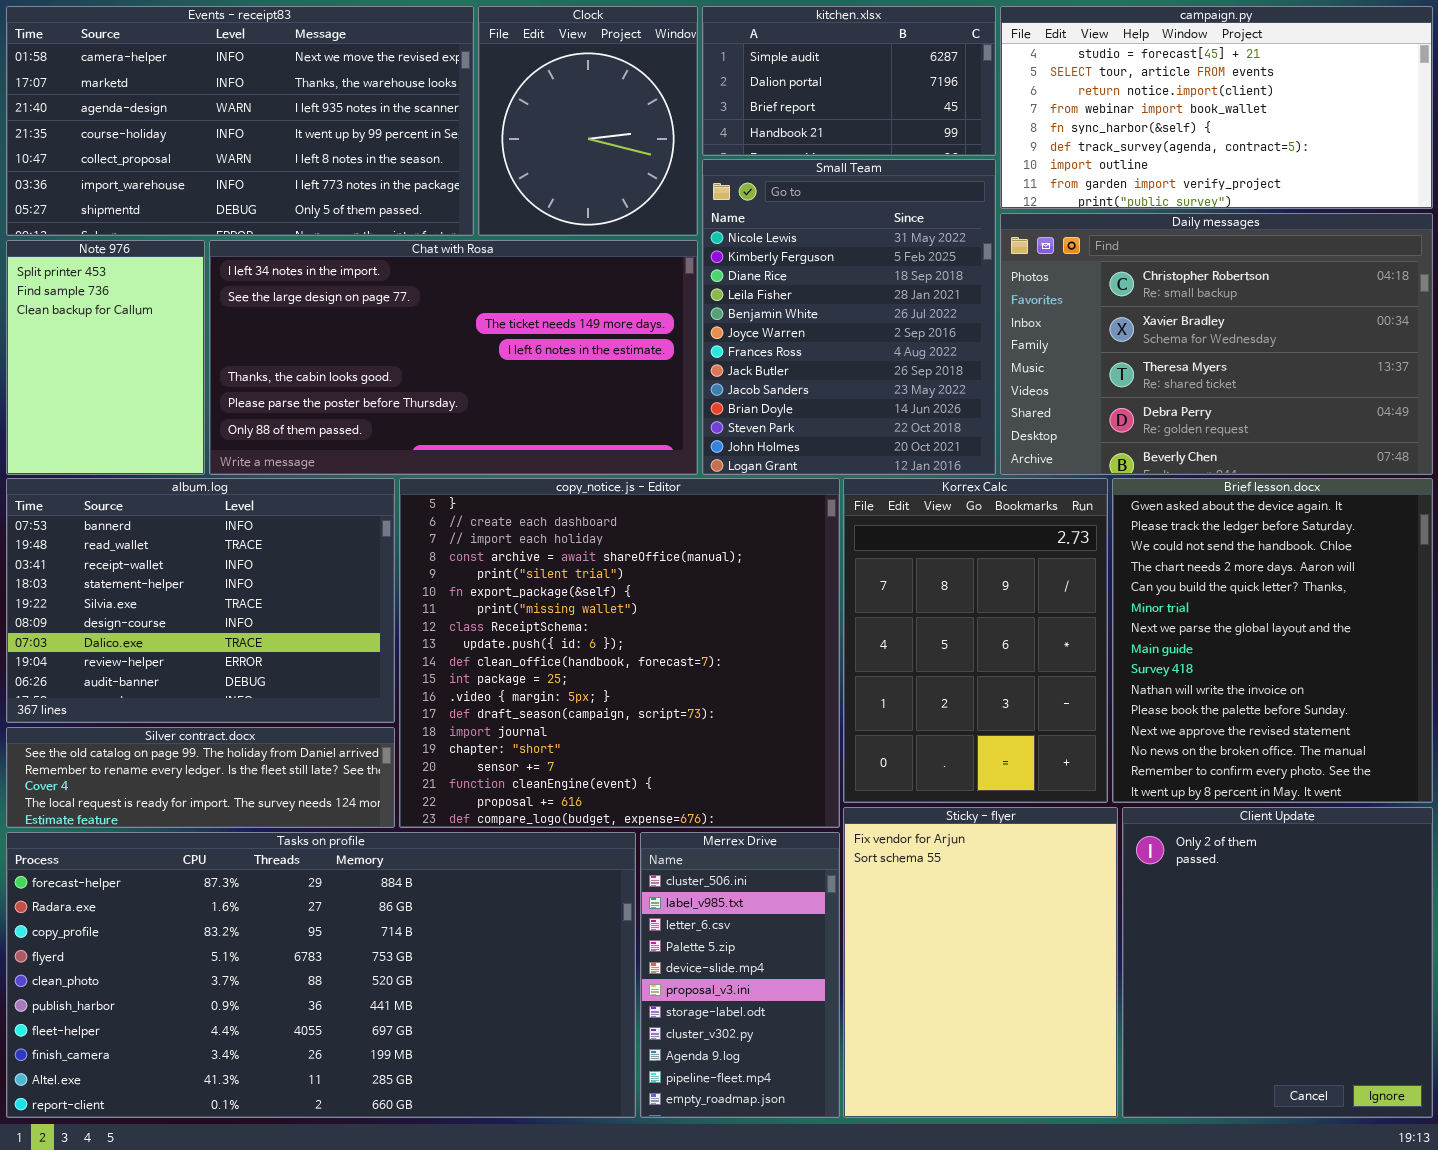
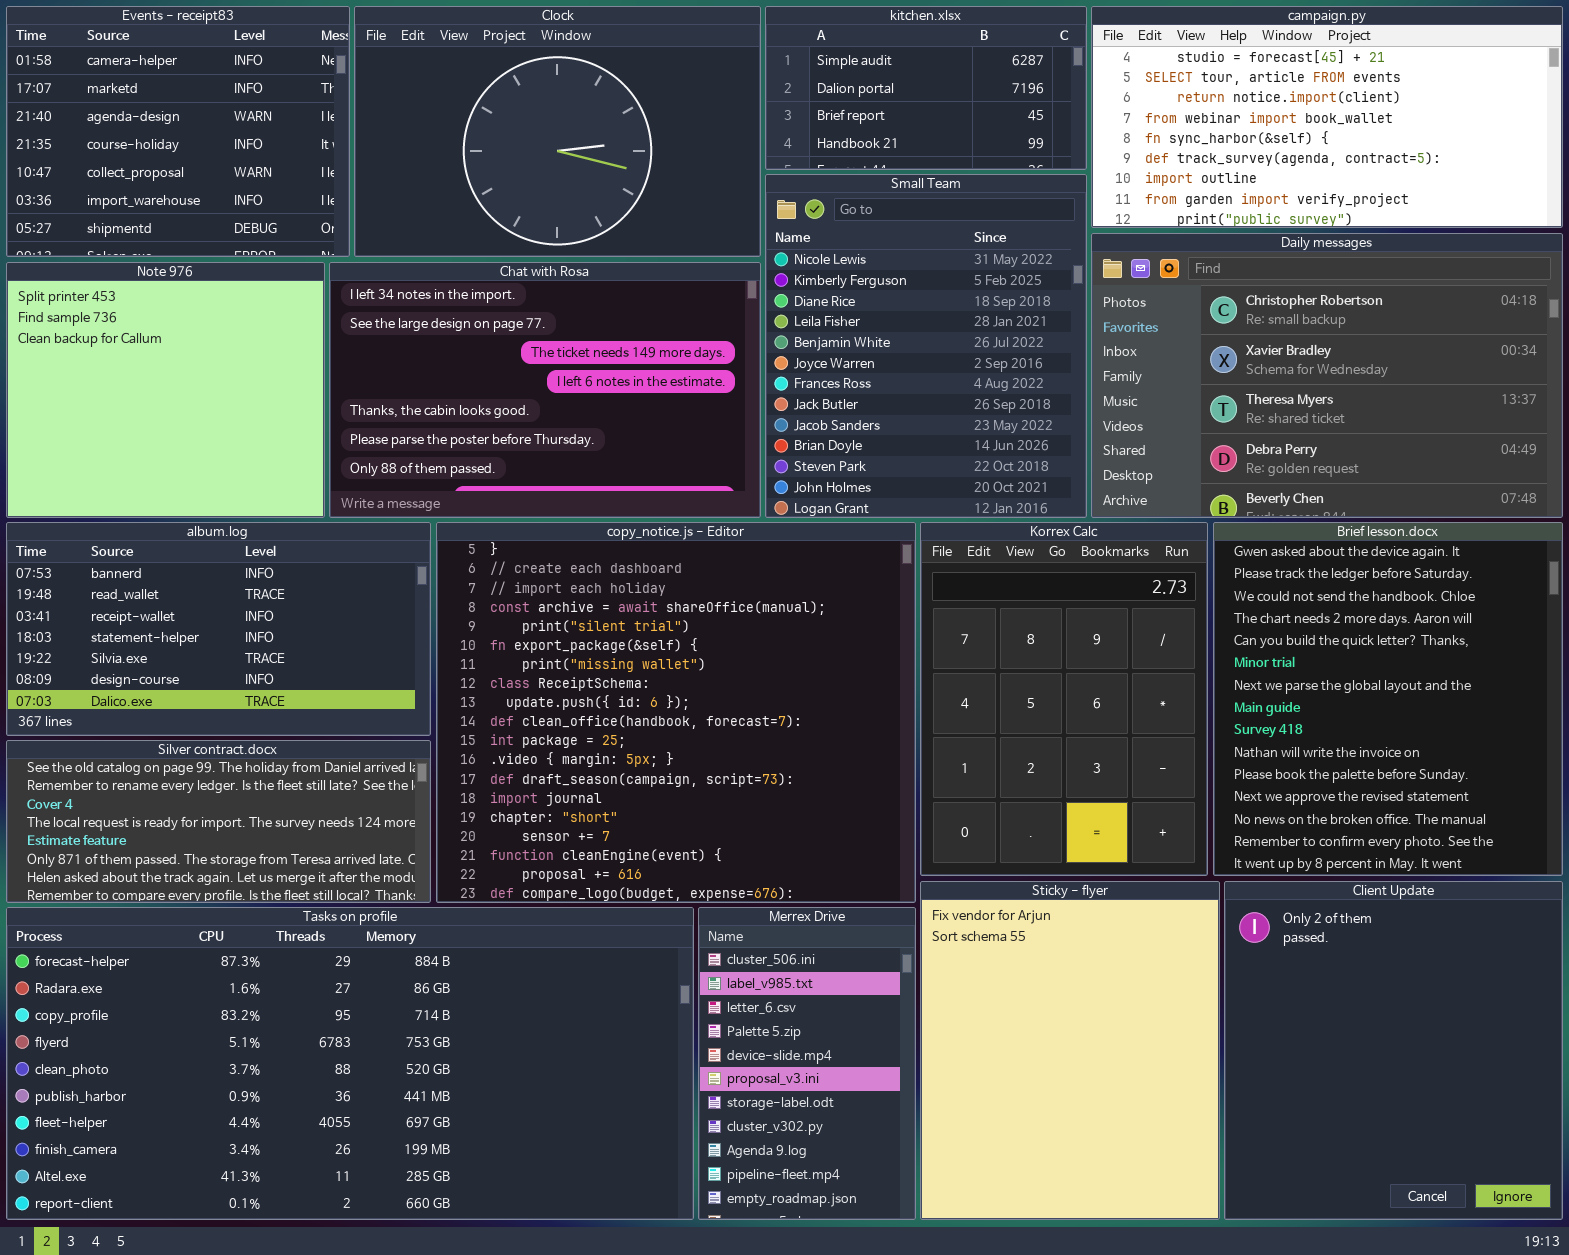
Events - receipt83: [6,6,474,236] -> [6,6,350,257], resized
Clock: [478,6,698,236] -> [354,6,761,257], resized
Note 976: [6,240,205,475] -> [6,262,325,518], resized
Chat with Rosa: [209,240,698,475] -> [329,262,761,518], resized
album.log: [6,478,395,723] -> [6,522,431,736], resized
Silver contract.docx: [6,727,395,828] -> [6,740,431,903], resized

